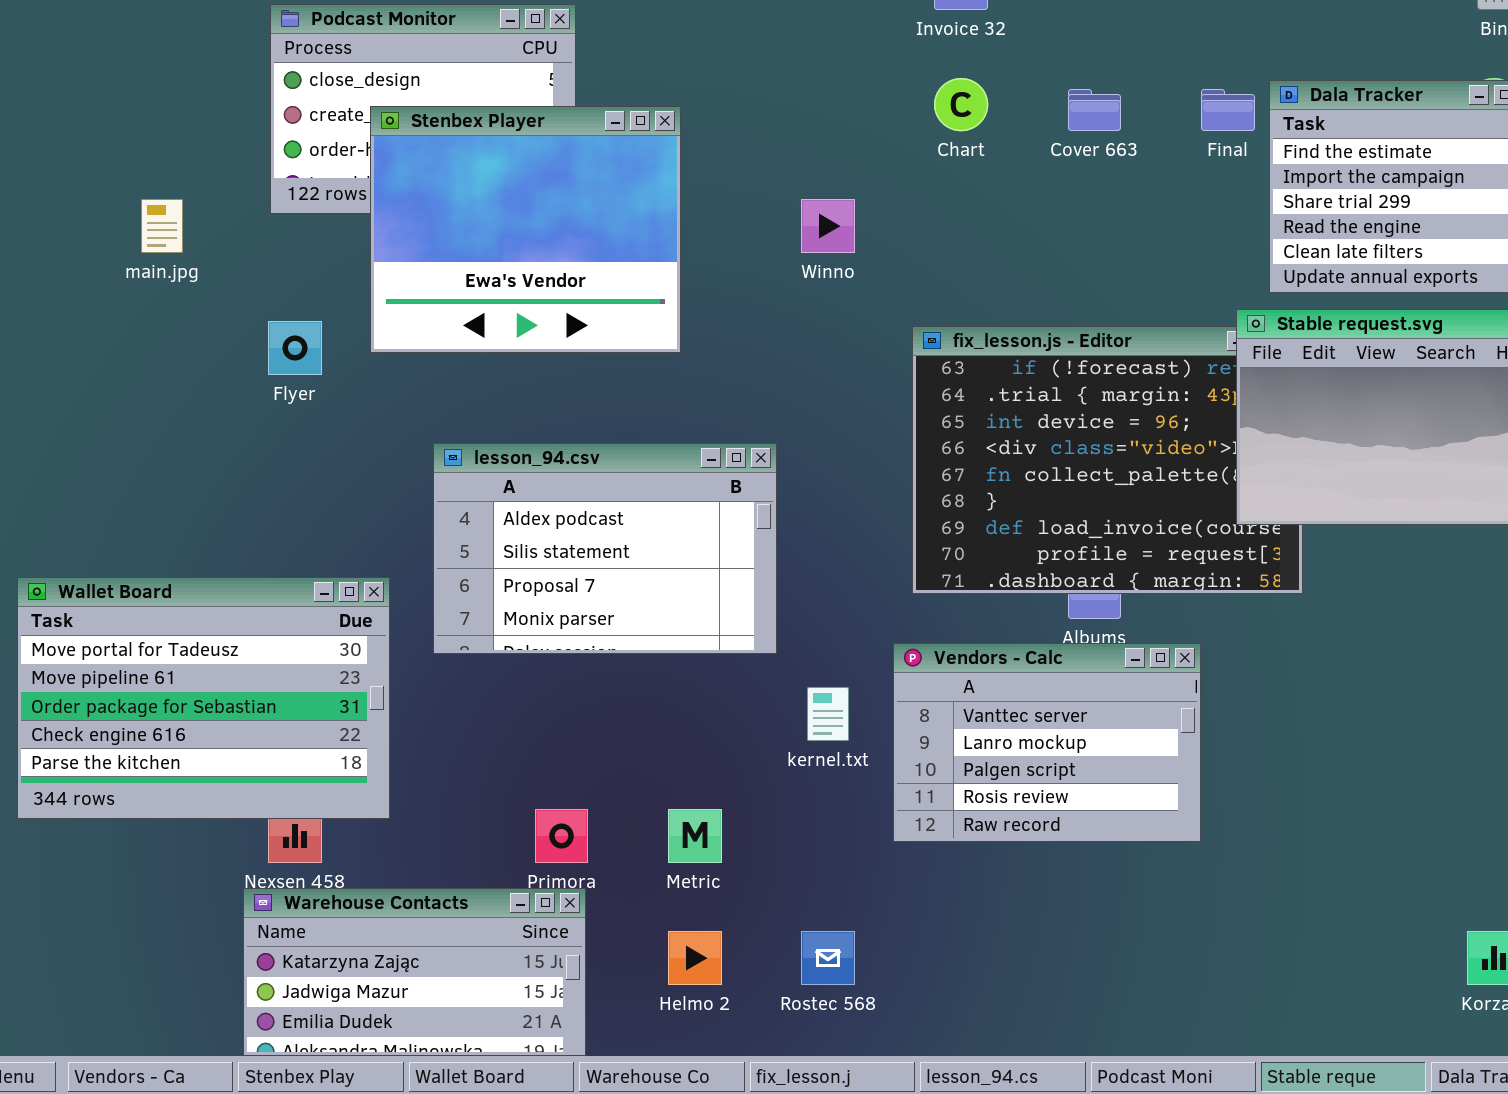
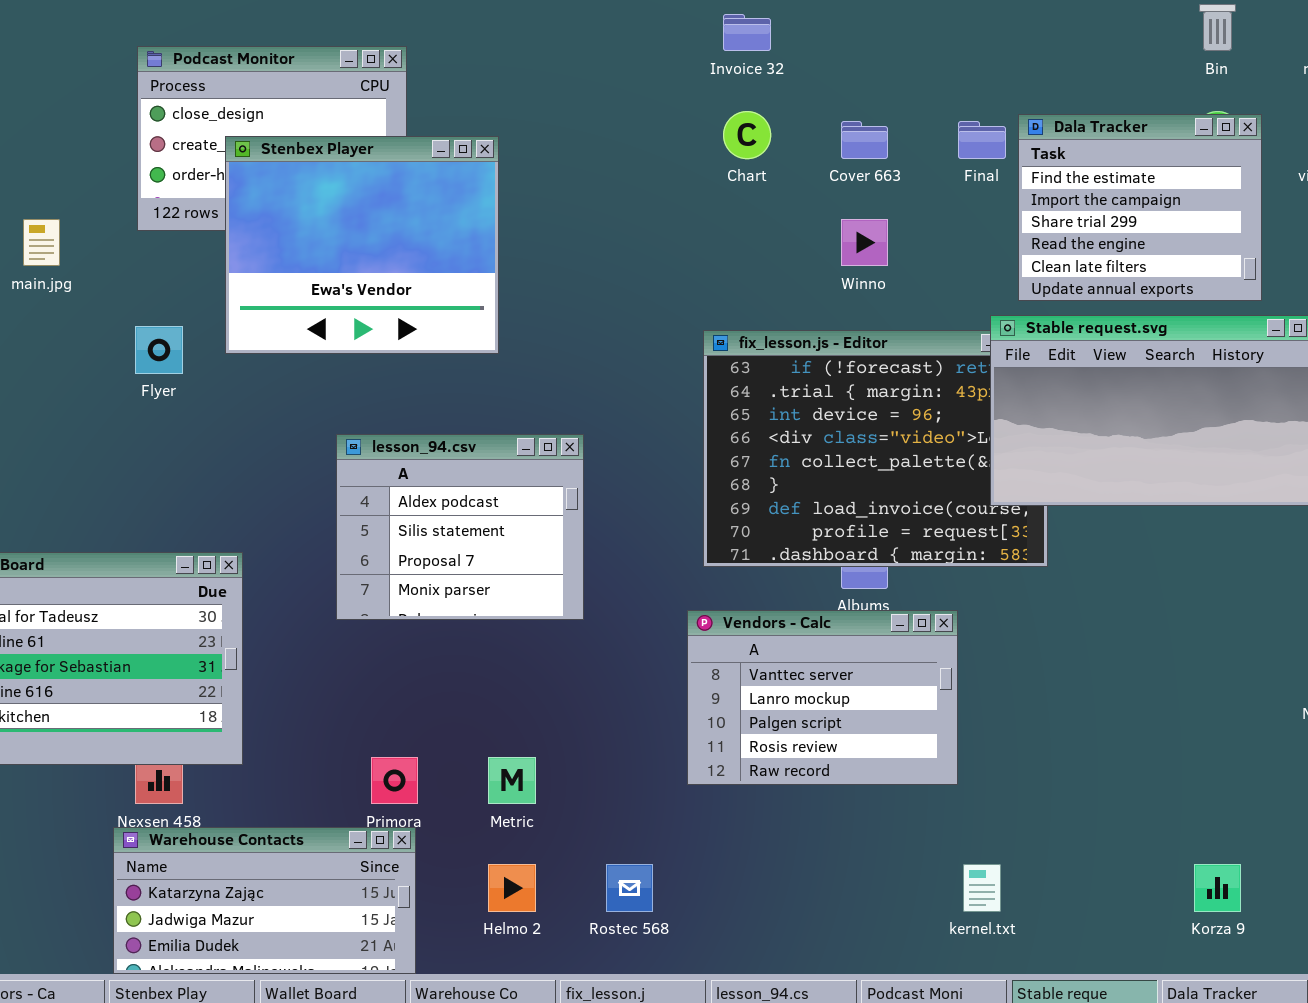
Winno: [801,199,855,253] -> [841,219,888,266], moved
lesson_94.csv: [433,443,777,654] -> [336,434,584,620], resized
kernel.txt: [807,687,849,741] -> [963,864,1001,912], moved

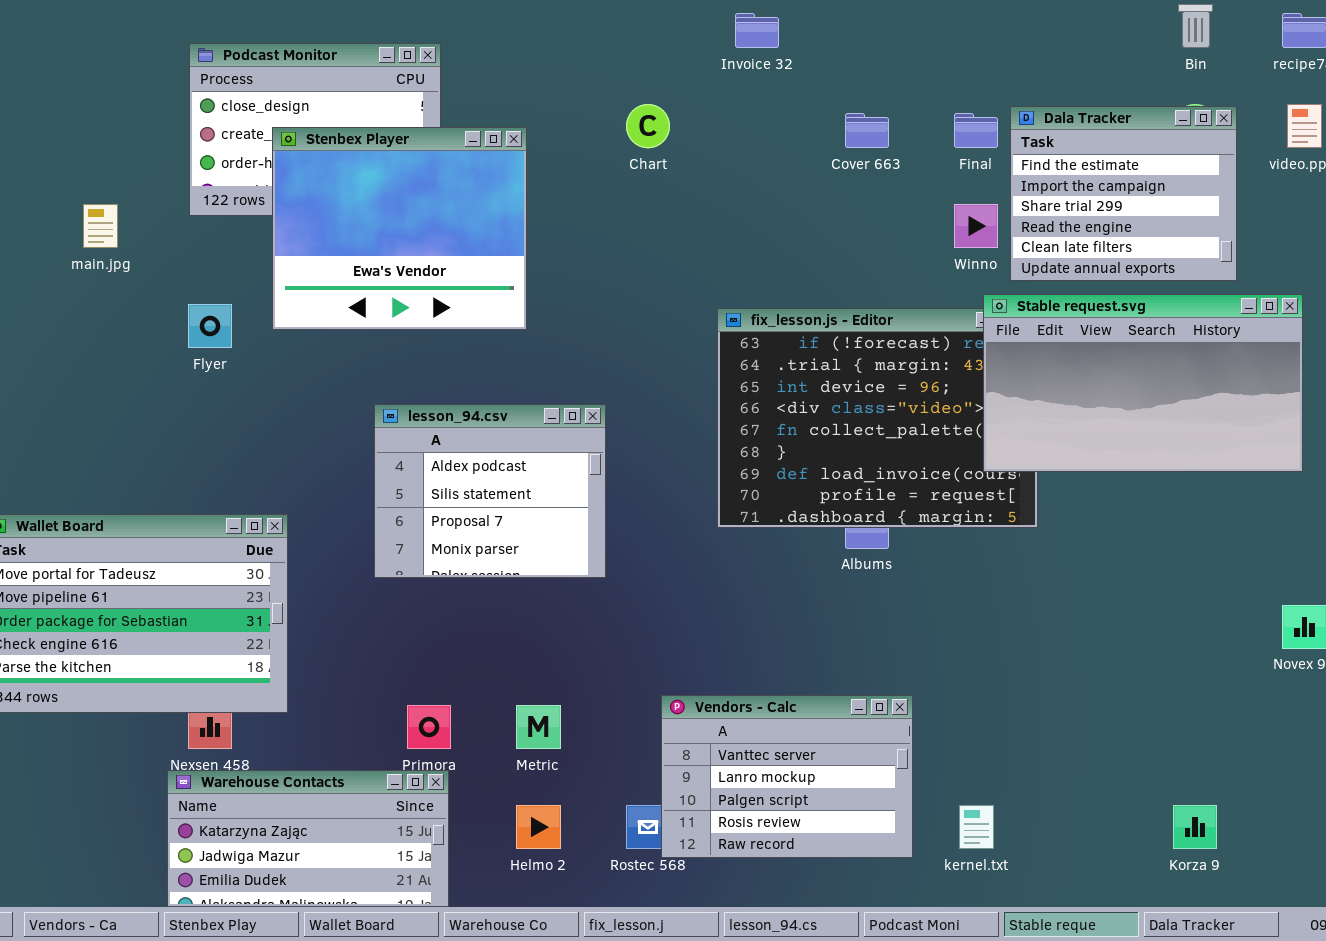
Chart: [723,111,771,159] -> [626,104,670,148], moved
Winno: [841,219,888,266] -> [954,204,998,248], moved
Vendors - Calc: [687,610,958,785] -> [661,695,913,858], moved

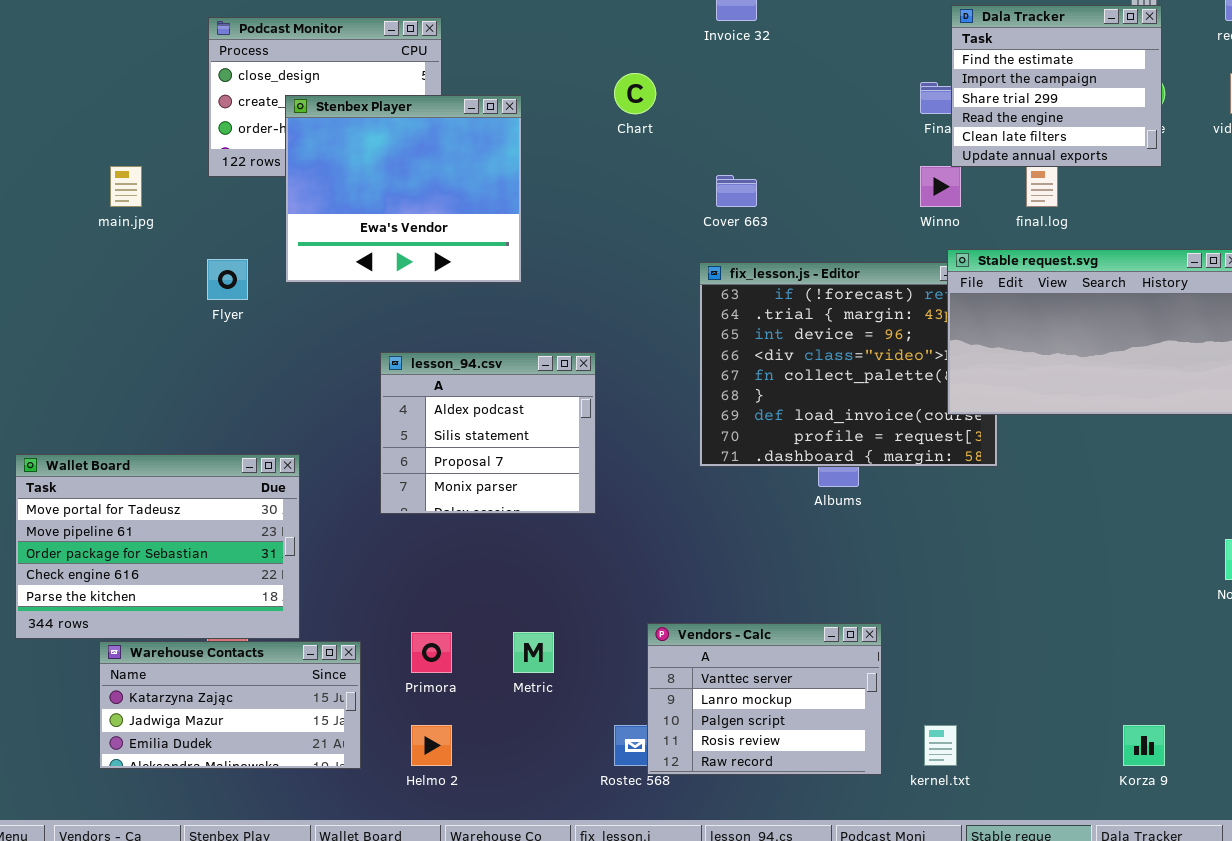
Dala Tracker: [1010,106,1237,281] -> [951,5,1162,167], moved
Cover 663: [845,113,889,148] -> [716,175,757,207], moved
Warehouse Contacts: [167,770,449,907] -> [99,641,361,769], moved
Helmo 2: [516,805,561,849] -> [411,725,452,766], moved

